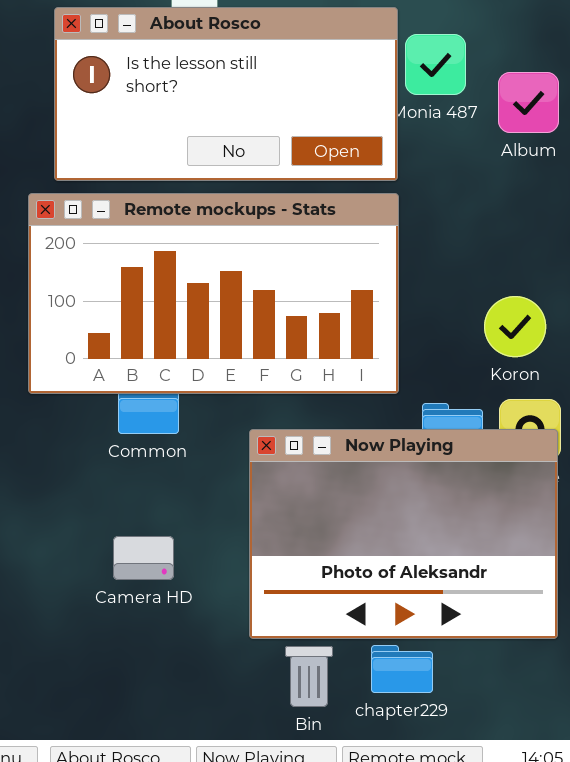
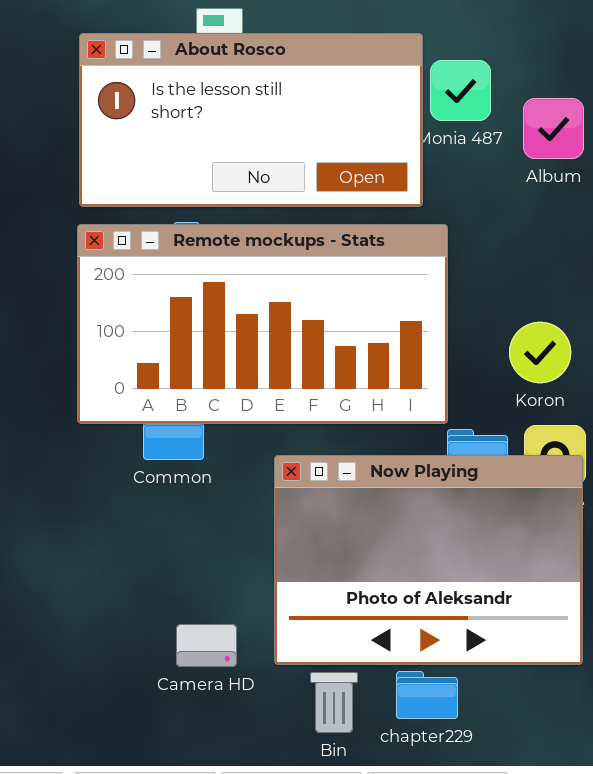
Remote mockups - Stats: [28,193,399,394] -> [77,224,448,424], moved
Camera HD: [113,536,174,580] -> [176,624,237,667], moved

